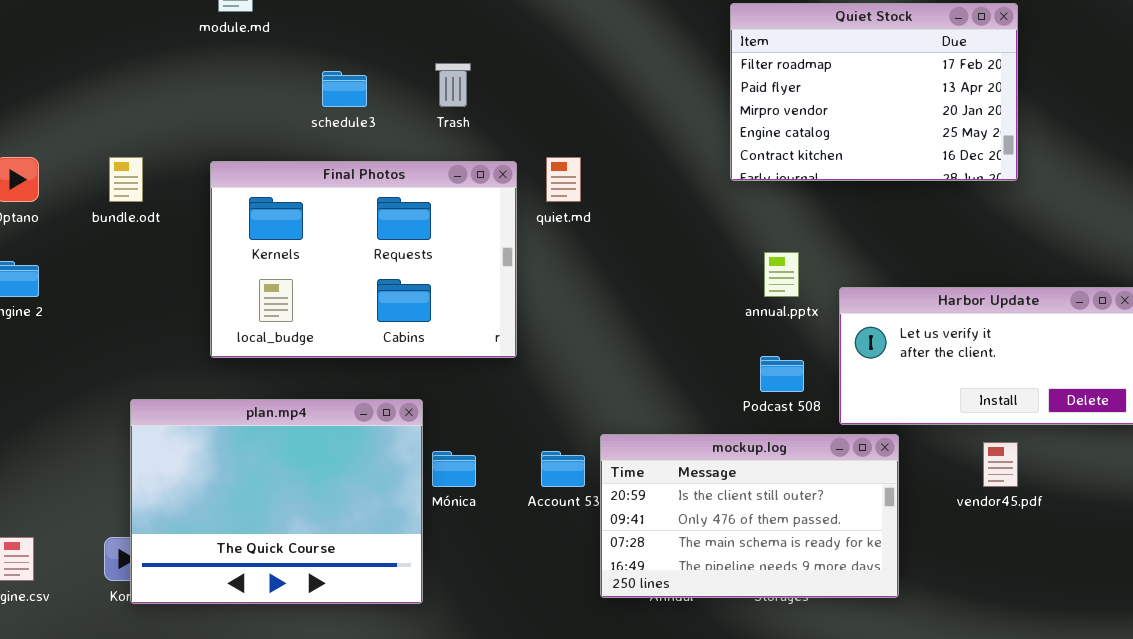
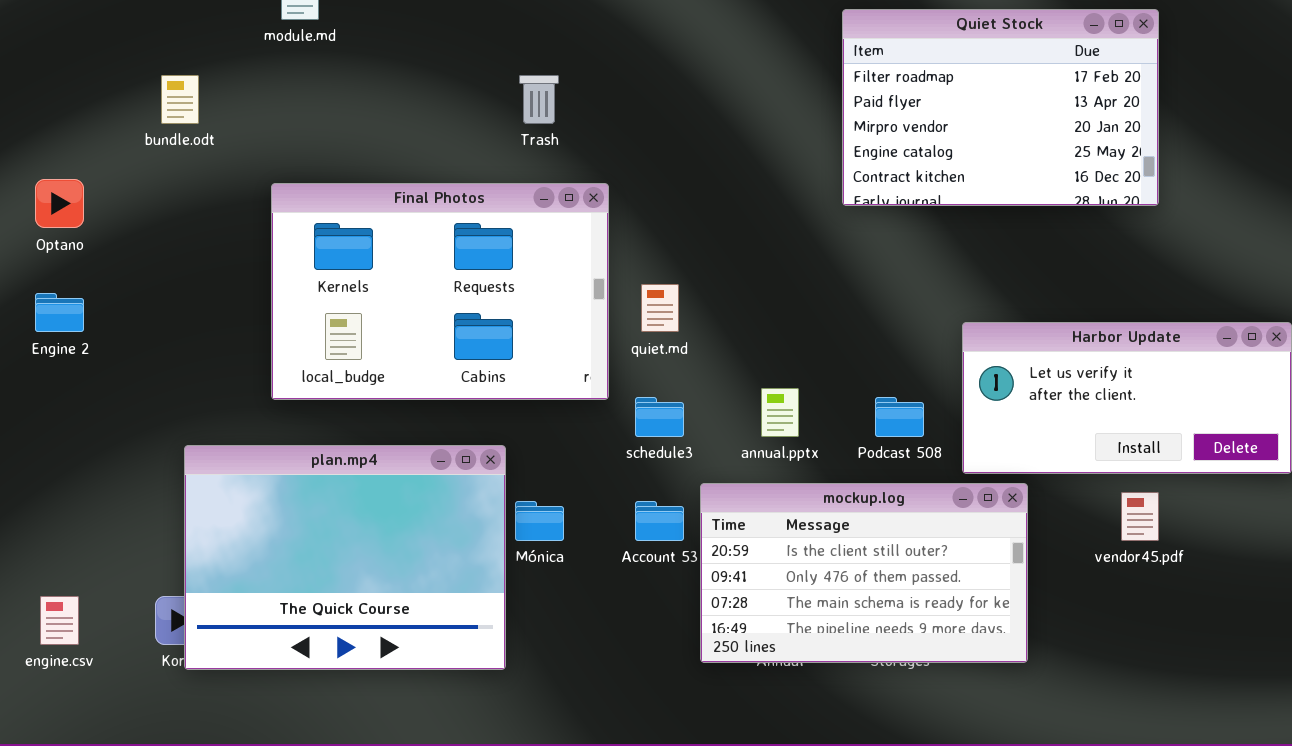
schedule3: [322,71,367,107] -> [635,397,684,437], moved
bundle.odt: [109,157,143,202] -> [161,75,199,124], moved
quiet.md: [546,157,581,202] -> [641,284,679,332], moved
annual.pptx: [764,252,799,297] -> [761,388,799,437], moved

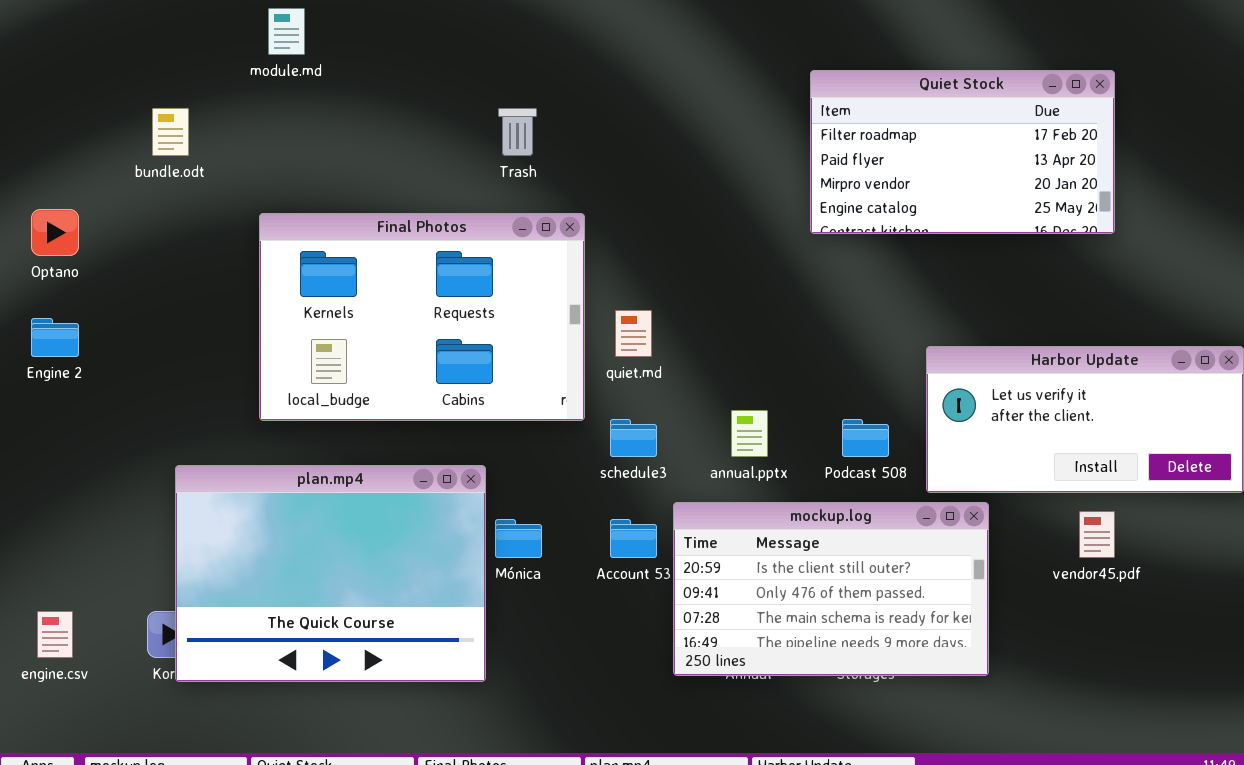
Quiet Stock: [842,9,1159,206] -> [810,70,1115,234], resized

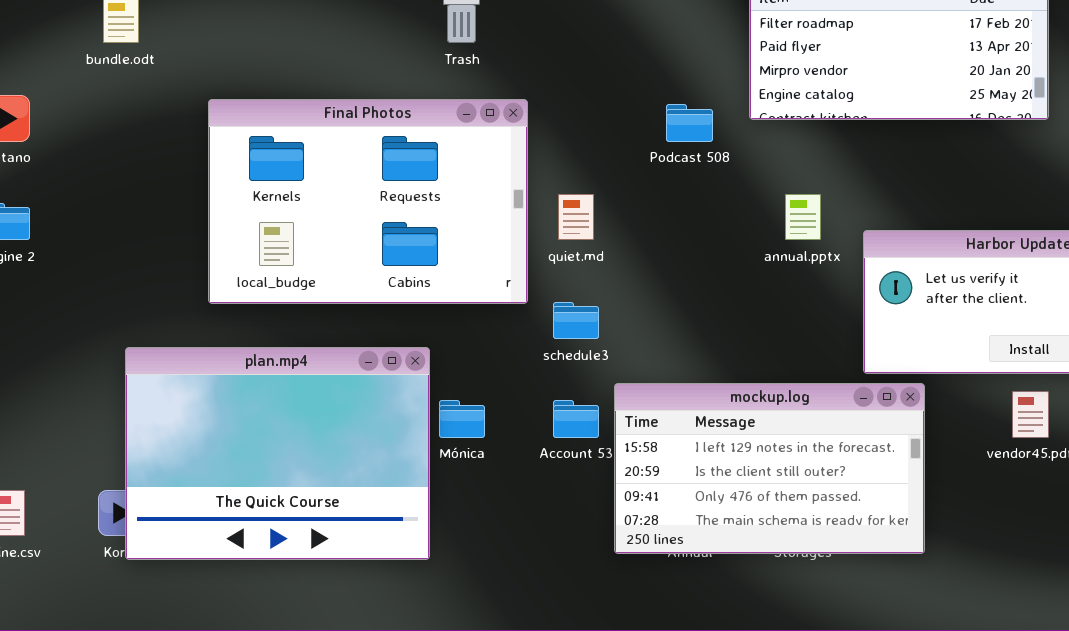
annual.pptx: [731,410,768,457] -> [785,194,821,240], moved
Podcast 508: [842,419,889,457] -> [666,104,713,142], moved
mockup.log: [673,502,989,676] -> [614,383,925,554], scrolled up 1 row

